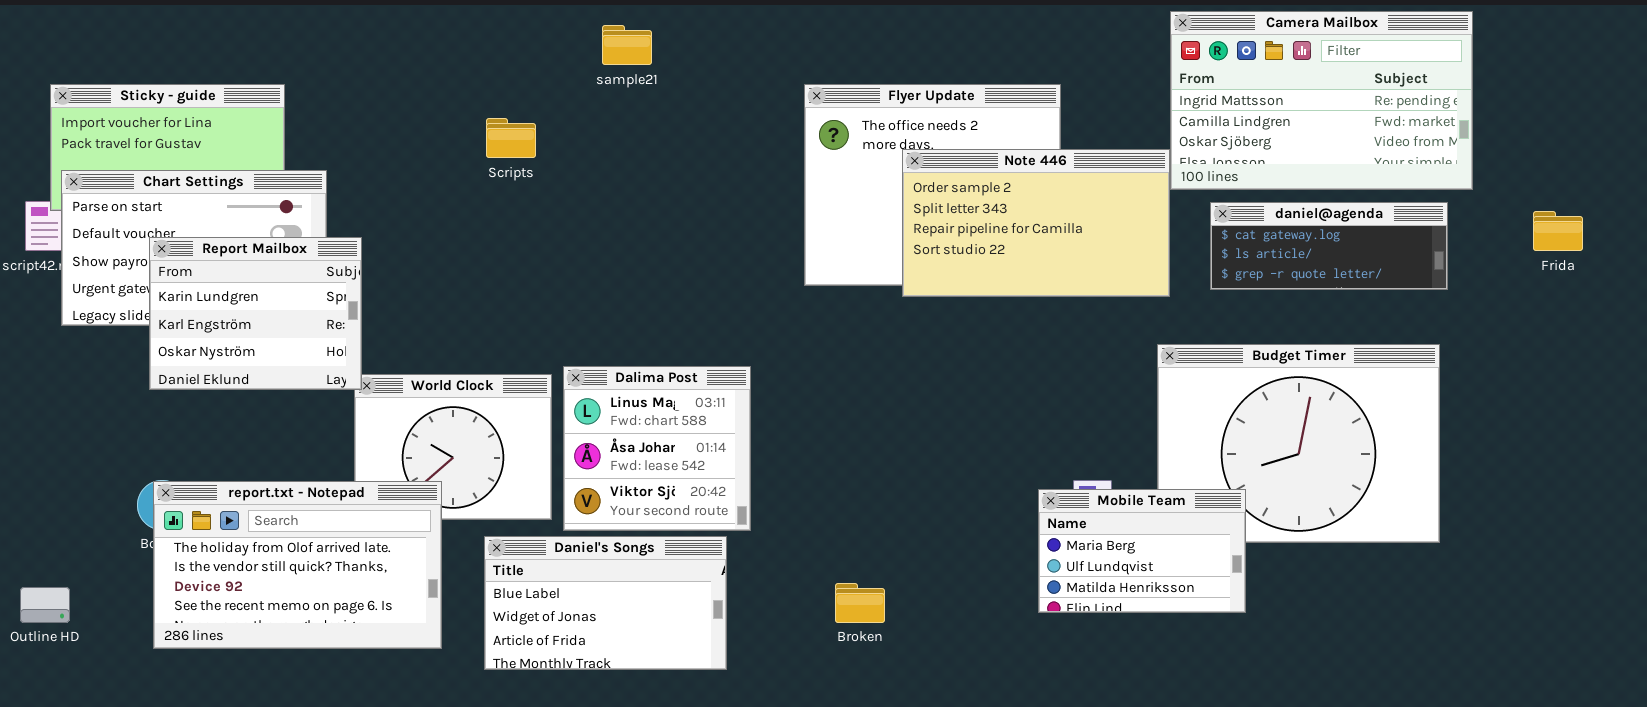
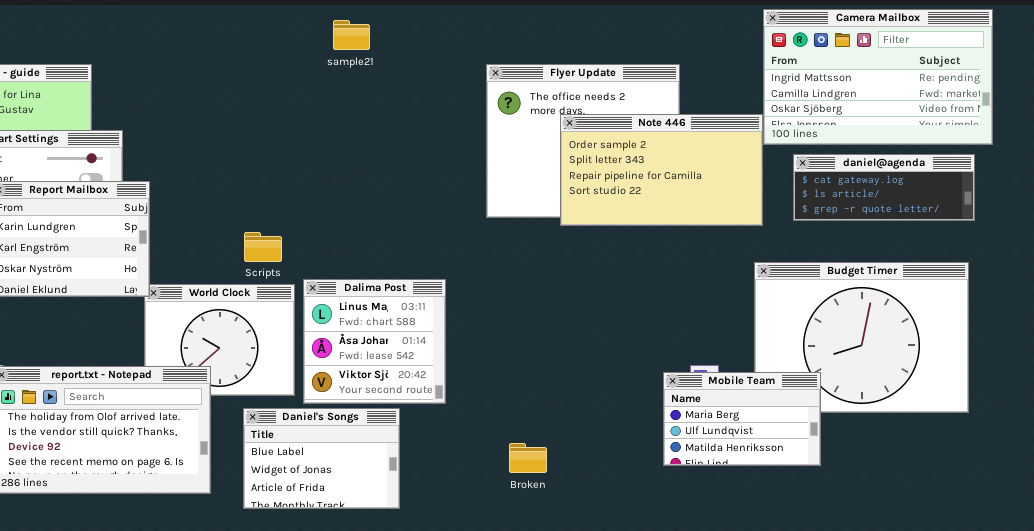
Scripts: [486,118,536,158] -> [244,232,282,262], moved
Daniel's Songs: [484,536,727,670] -> [243,408,400,509], resized

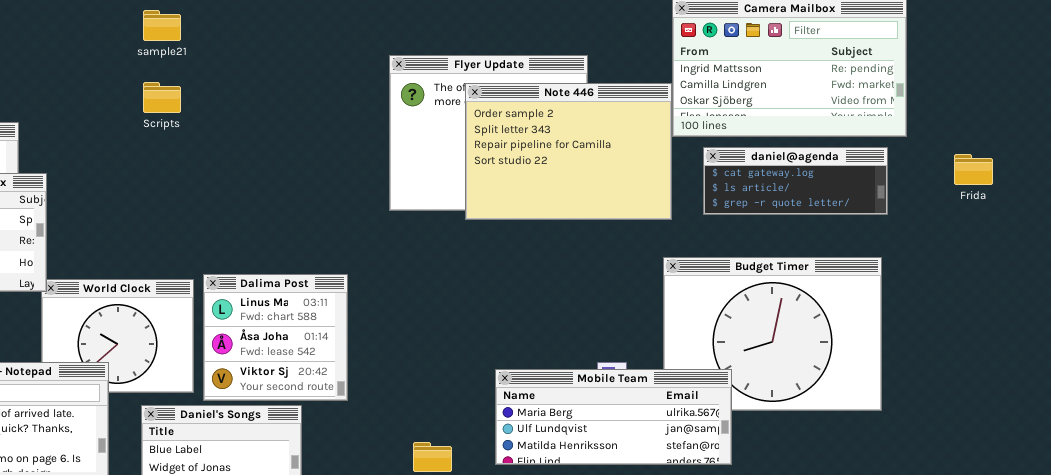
sample21: [333,20,370,50] -> [143,10,181,41], moved
Note 446: [560,114,763,226] -> [465,83,672,220], resized
Scripts: [244,232,282,262] -> [143,82,181,113], moved
Mobile Team: [663,372,821,466] -> [495,369,732,465], resized

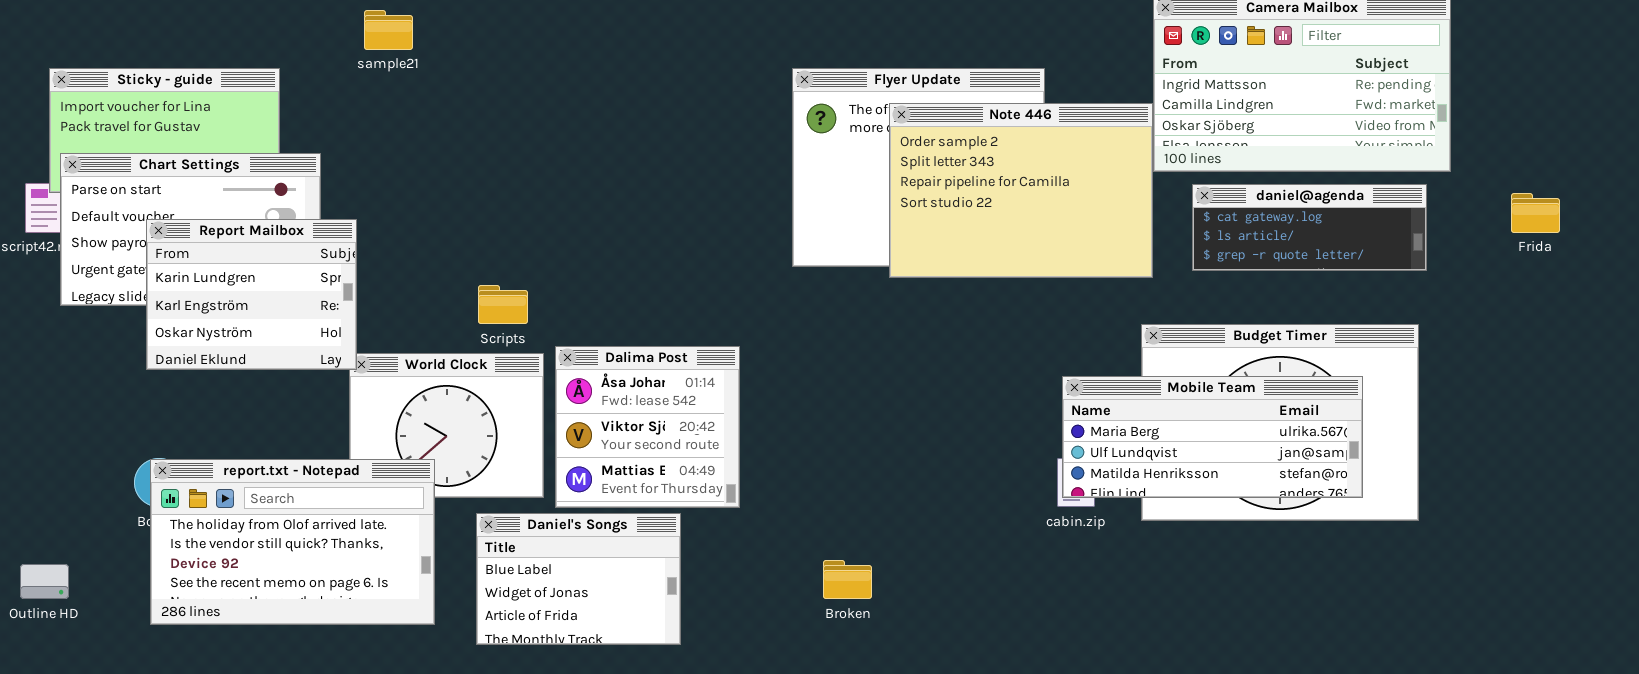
sample21: [143,10,181,41] -> [364,10,413,50], moved
Scripts: [143,82,181,113] -> [478,285,528,324], moved
Dalima Post: [203,274,348,401] -> [555,346,740,508], scrolled down 1 row
Mobile Team: [495,369,732,465] -> [1062,376,1363,498], moved

